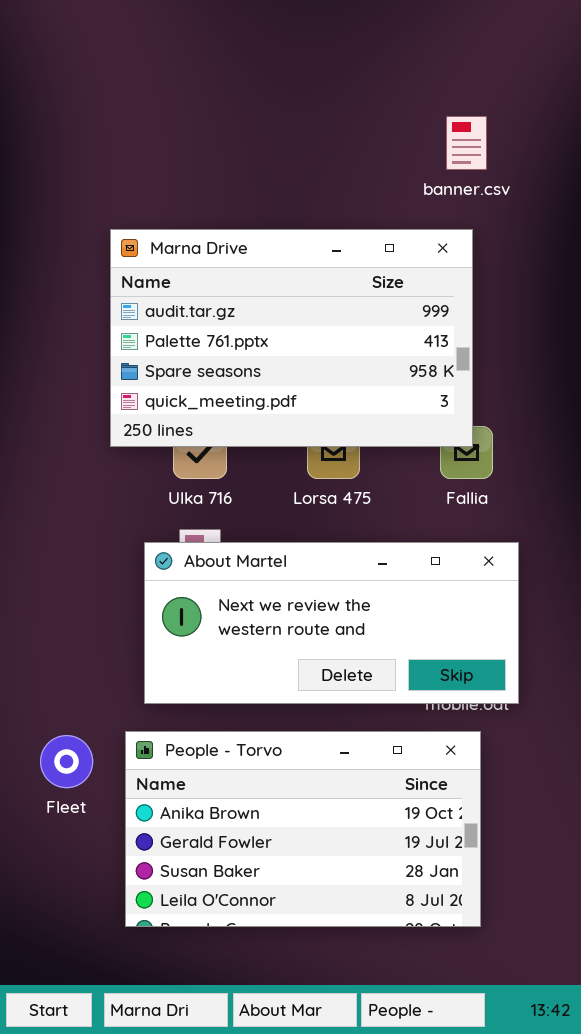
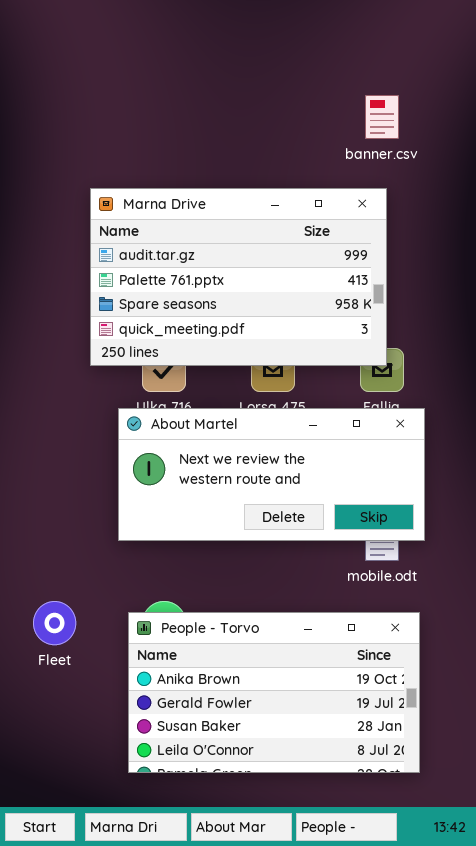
About Martel: [144,542,519,704] -> [118,408,425,541], moved
People - Torvo: [125,731,481,927] -> [128,612,420,773], moved

